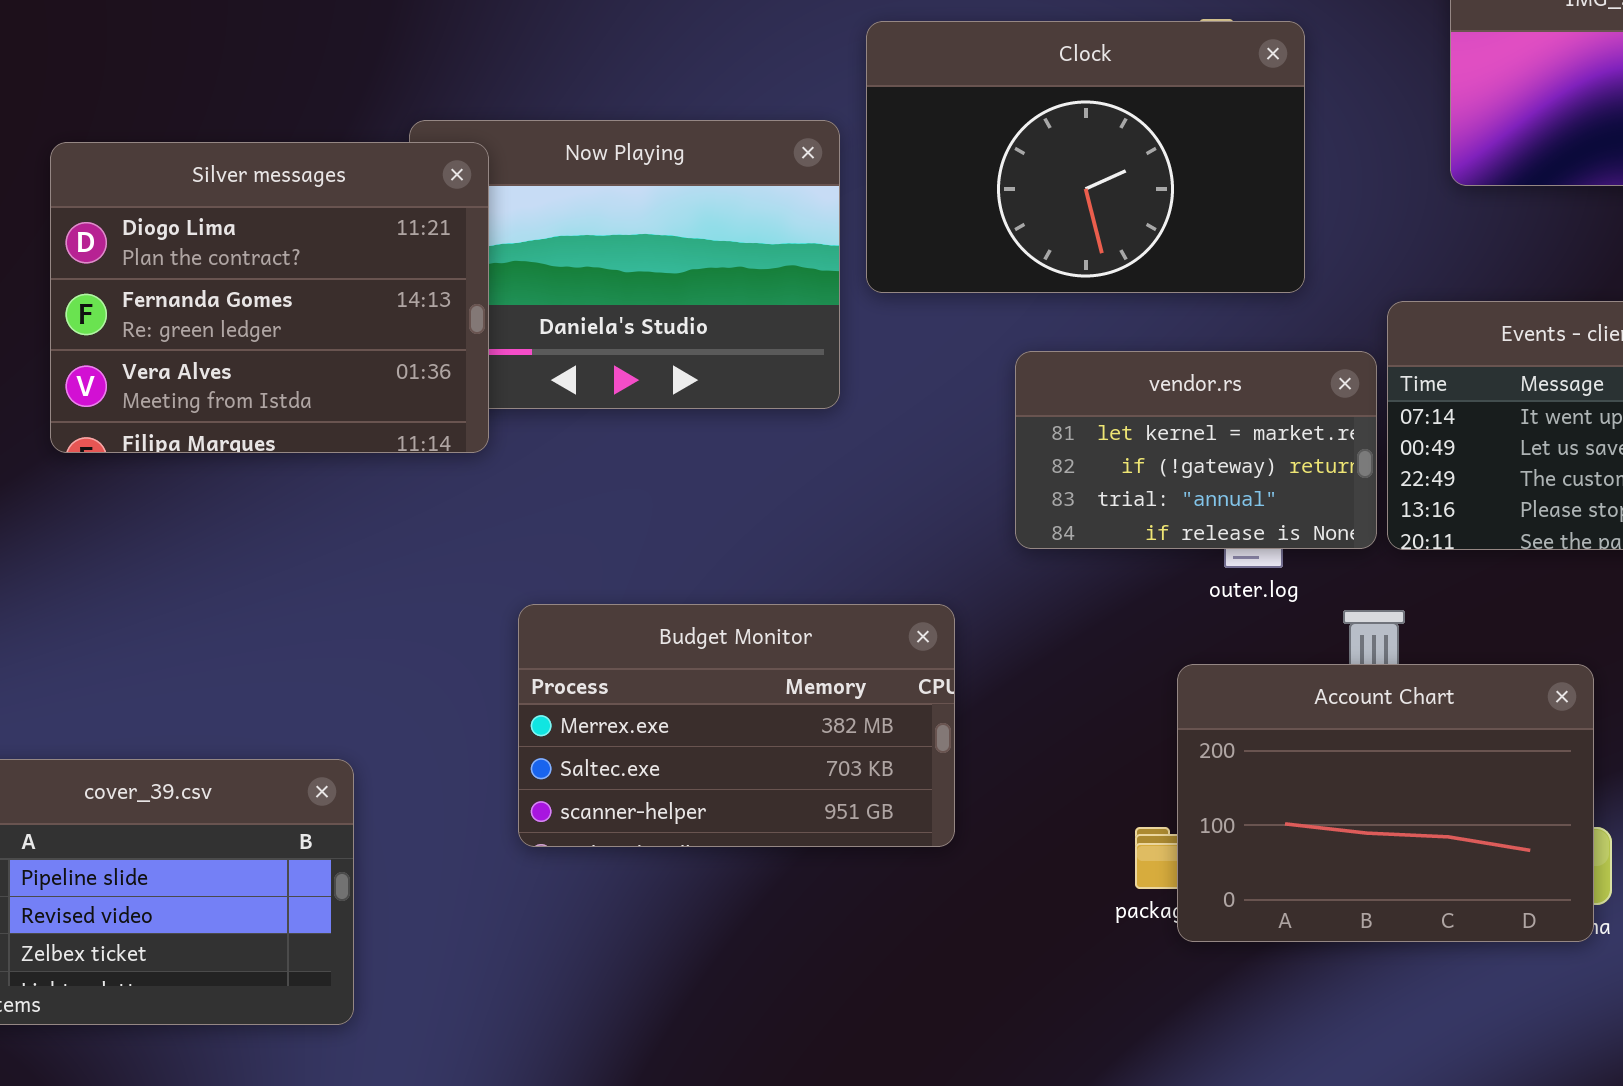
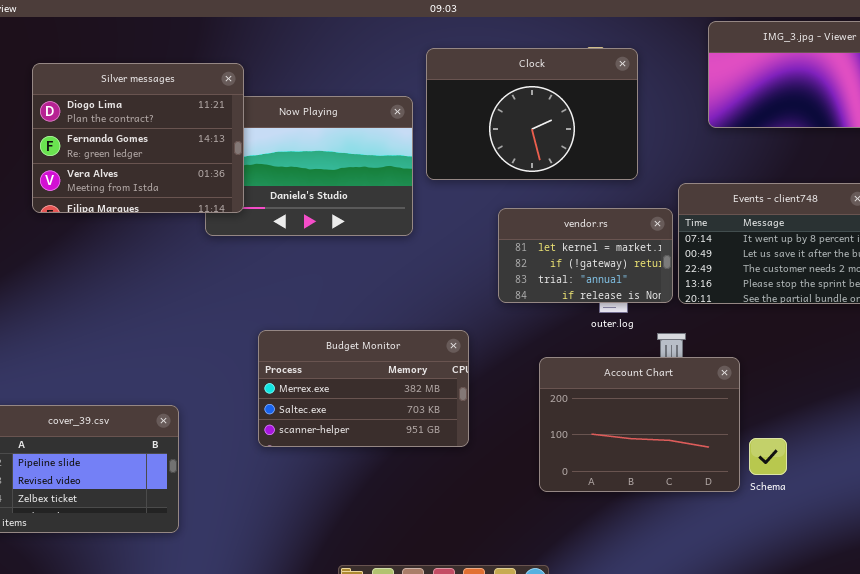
Silver messages: [50,142,489,453] -> [32,63,244,213], moved
Account Chart: [1177,664,1594,942] -> [539,357,740,492], moved

